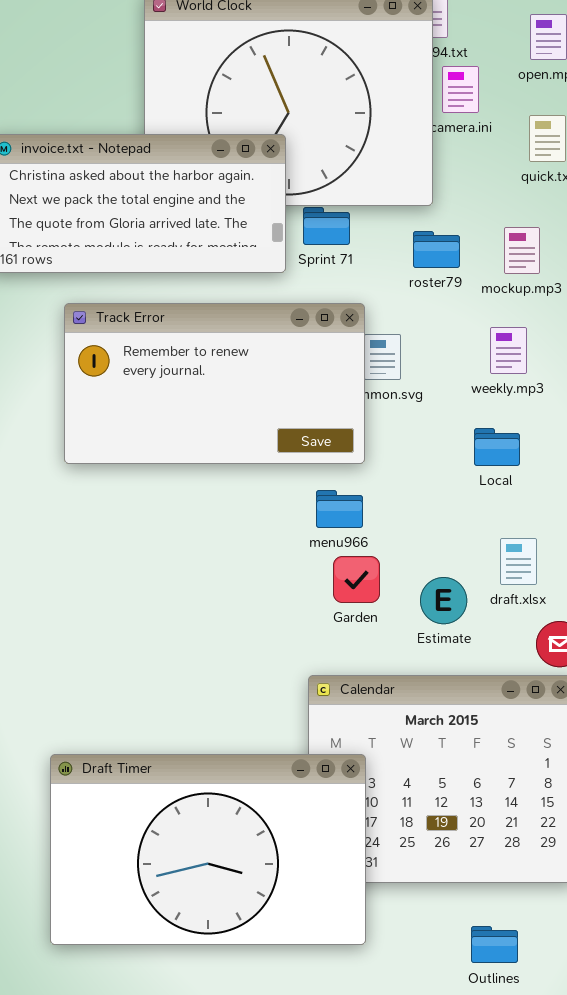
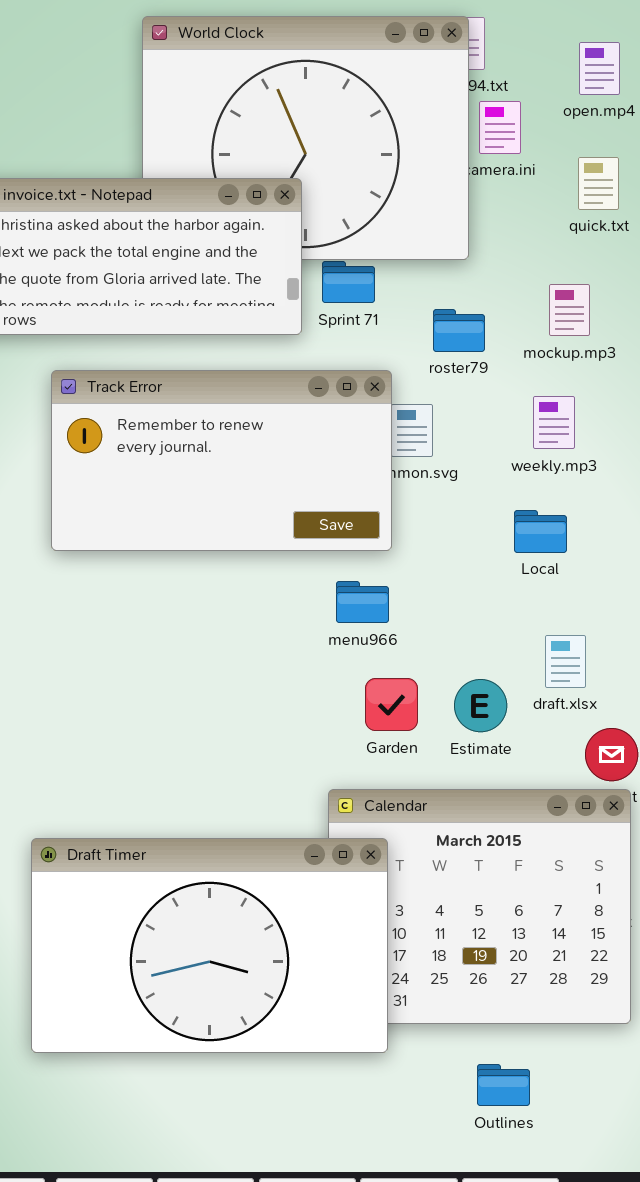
roster79: [413,231,460,268] -> [433,309,485,352], moved
Garden: [333,556,380,603] -> [365,678,418,731], moved
Draft Timer: [50,754,366,945] -> [31,838,388,1053], moved
Outlines: [471,926,518,963] -> [477,1064,530,1106], moved

